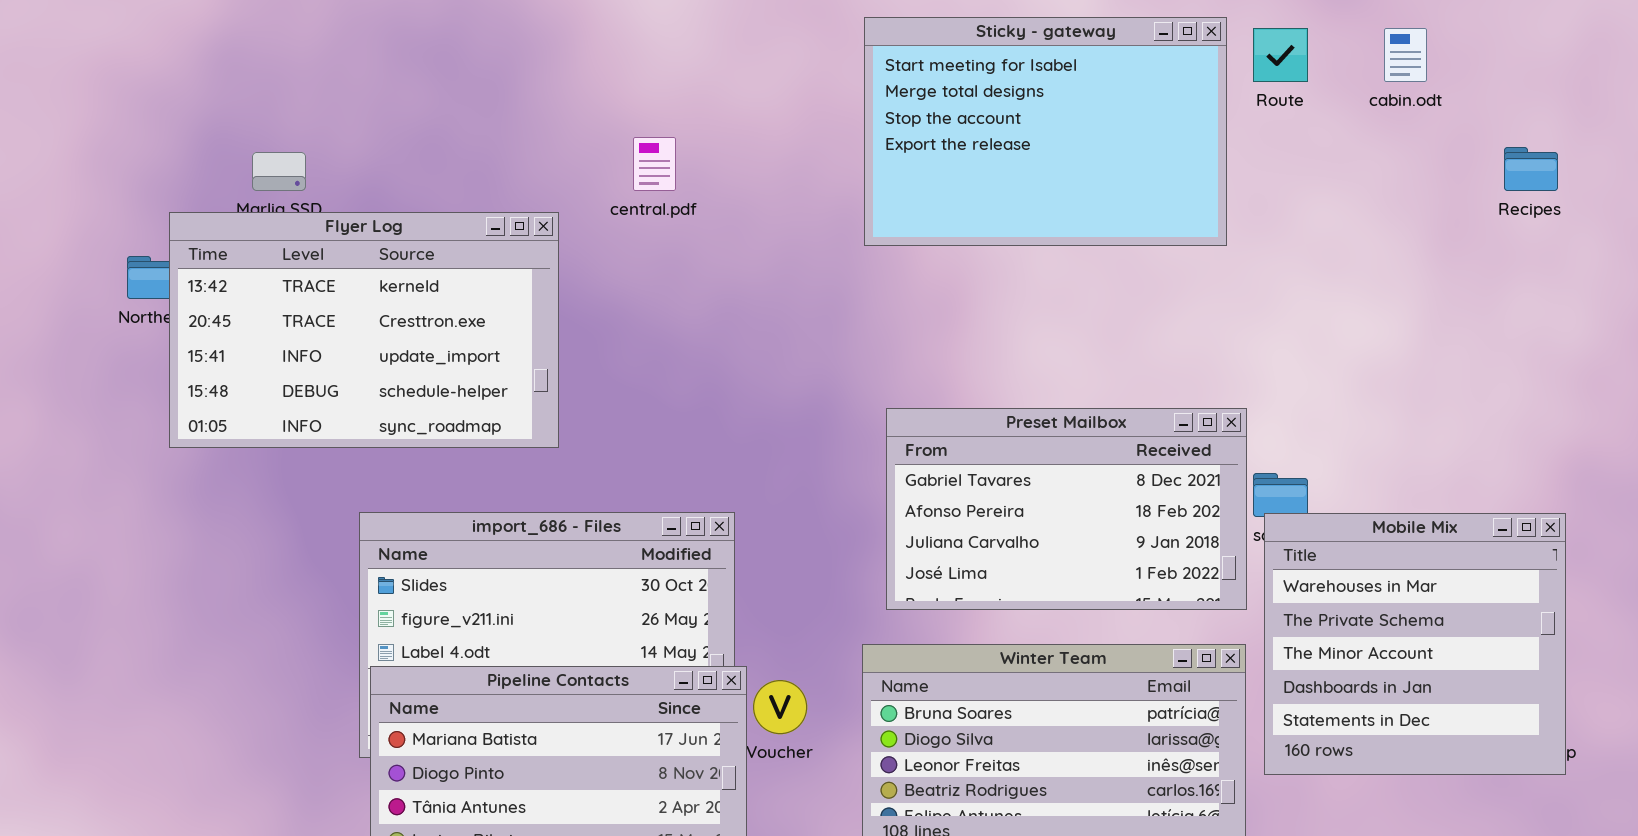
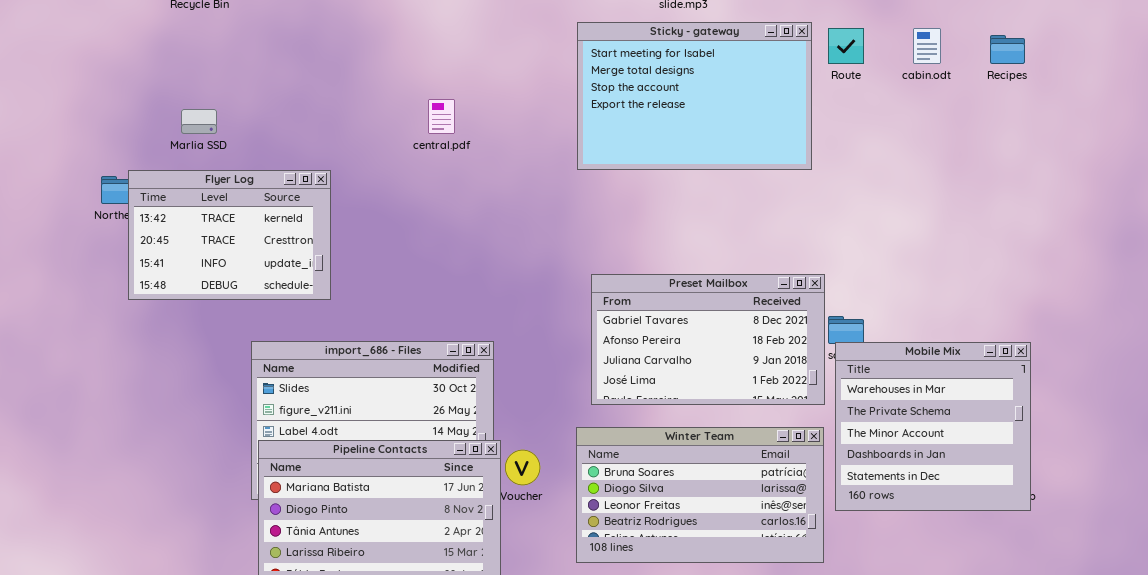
Recipes: [1504,147,1558,191] -> [990,35,1025,64], moved
Flyer Log: [169,212,559,448] -> [128,170,331,300], resized

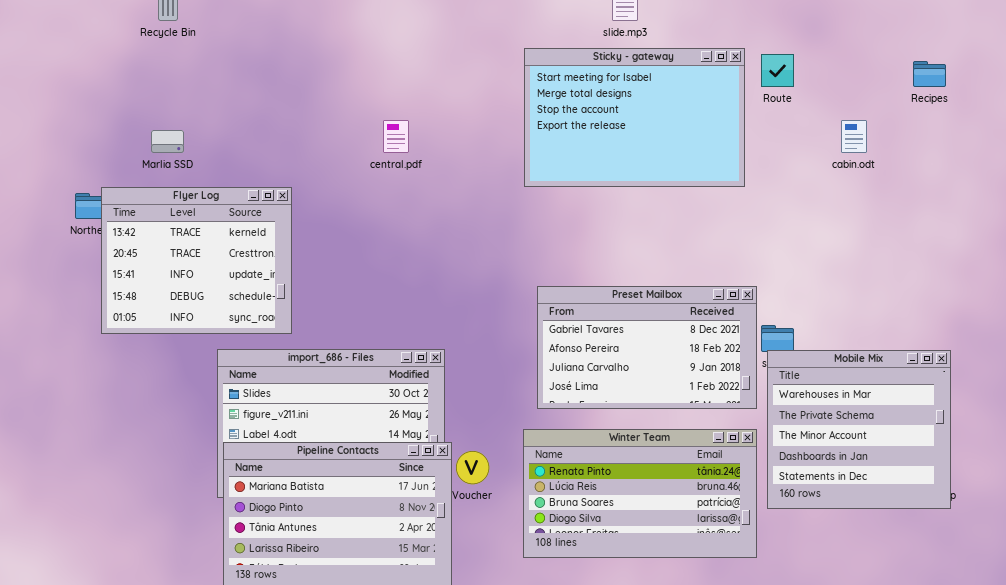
cabin.odt: [913,28,941,64] -> [841,120,867,153], moved
Flyer Log: [128,170,331,300] -> [101,187,292,334], resized
Winter Team: [576,427,824,563] -> [523,429,757,558], scrolled up 2 rows

